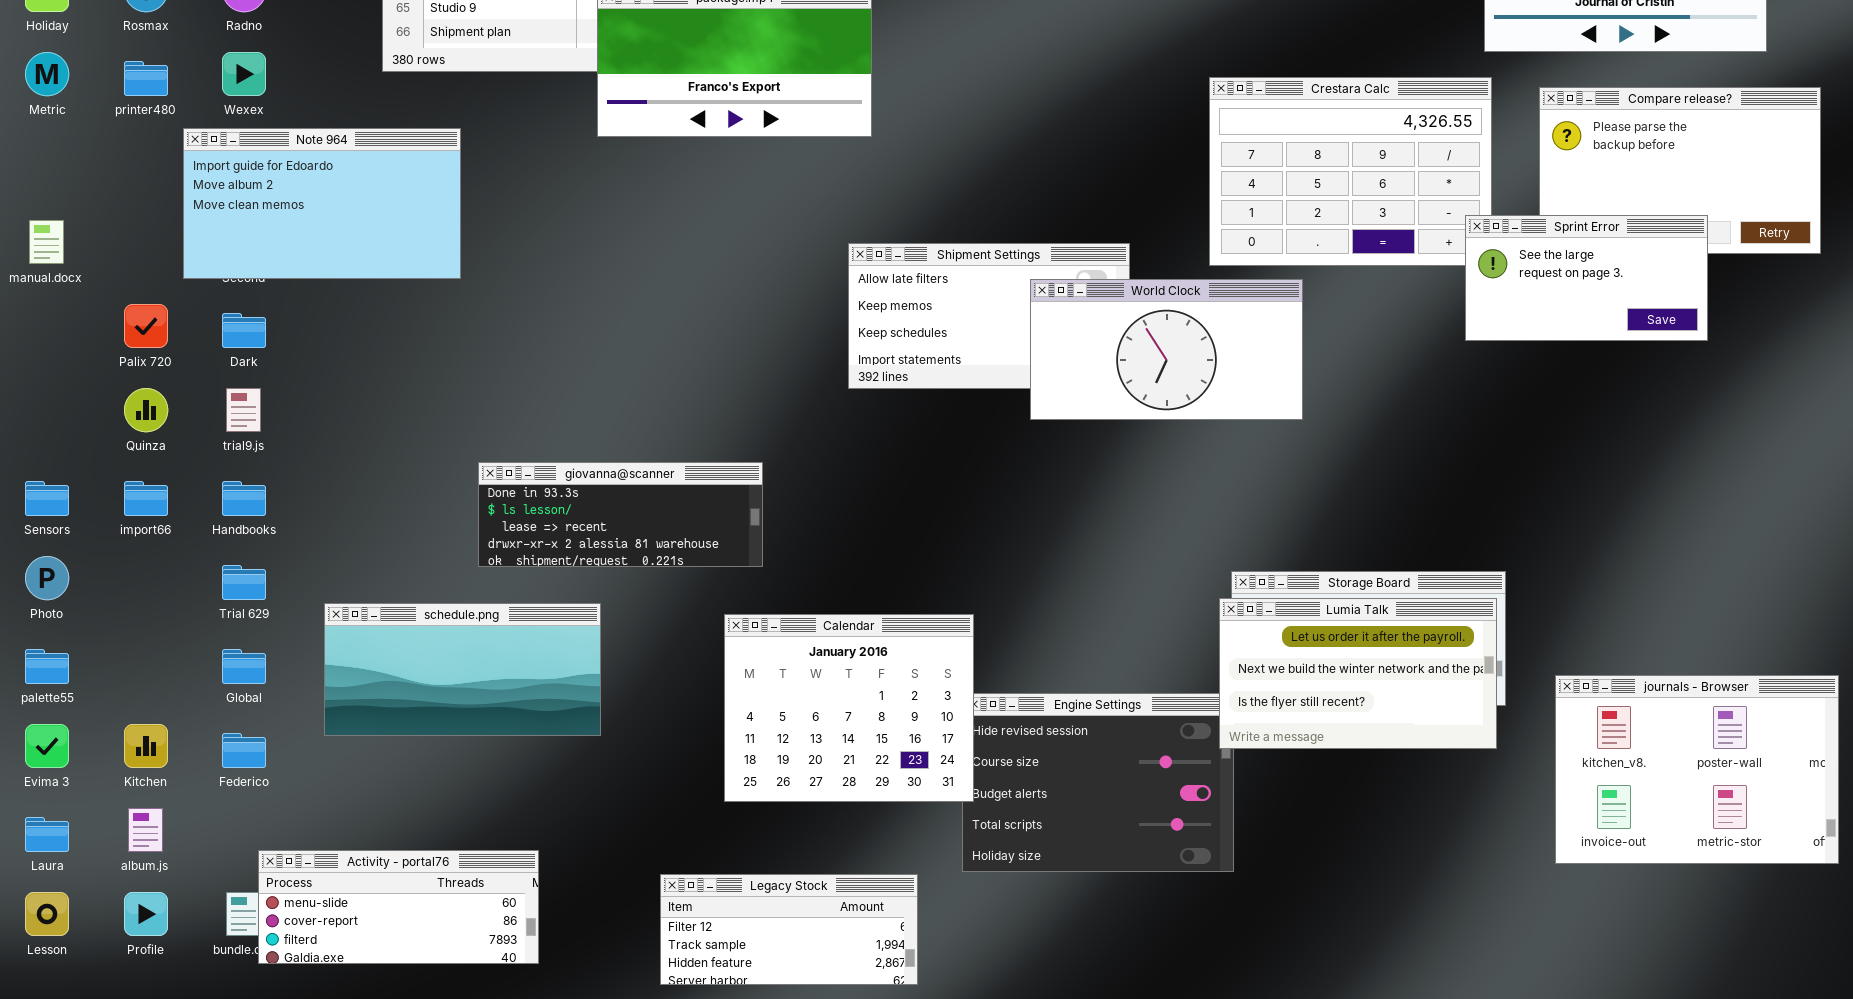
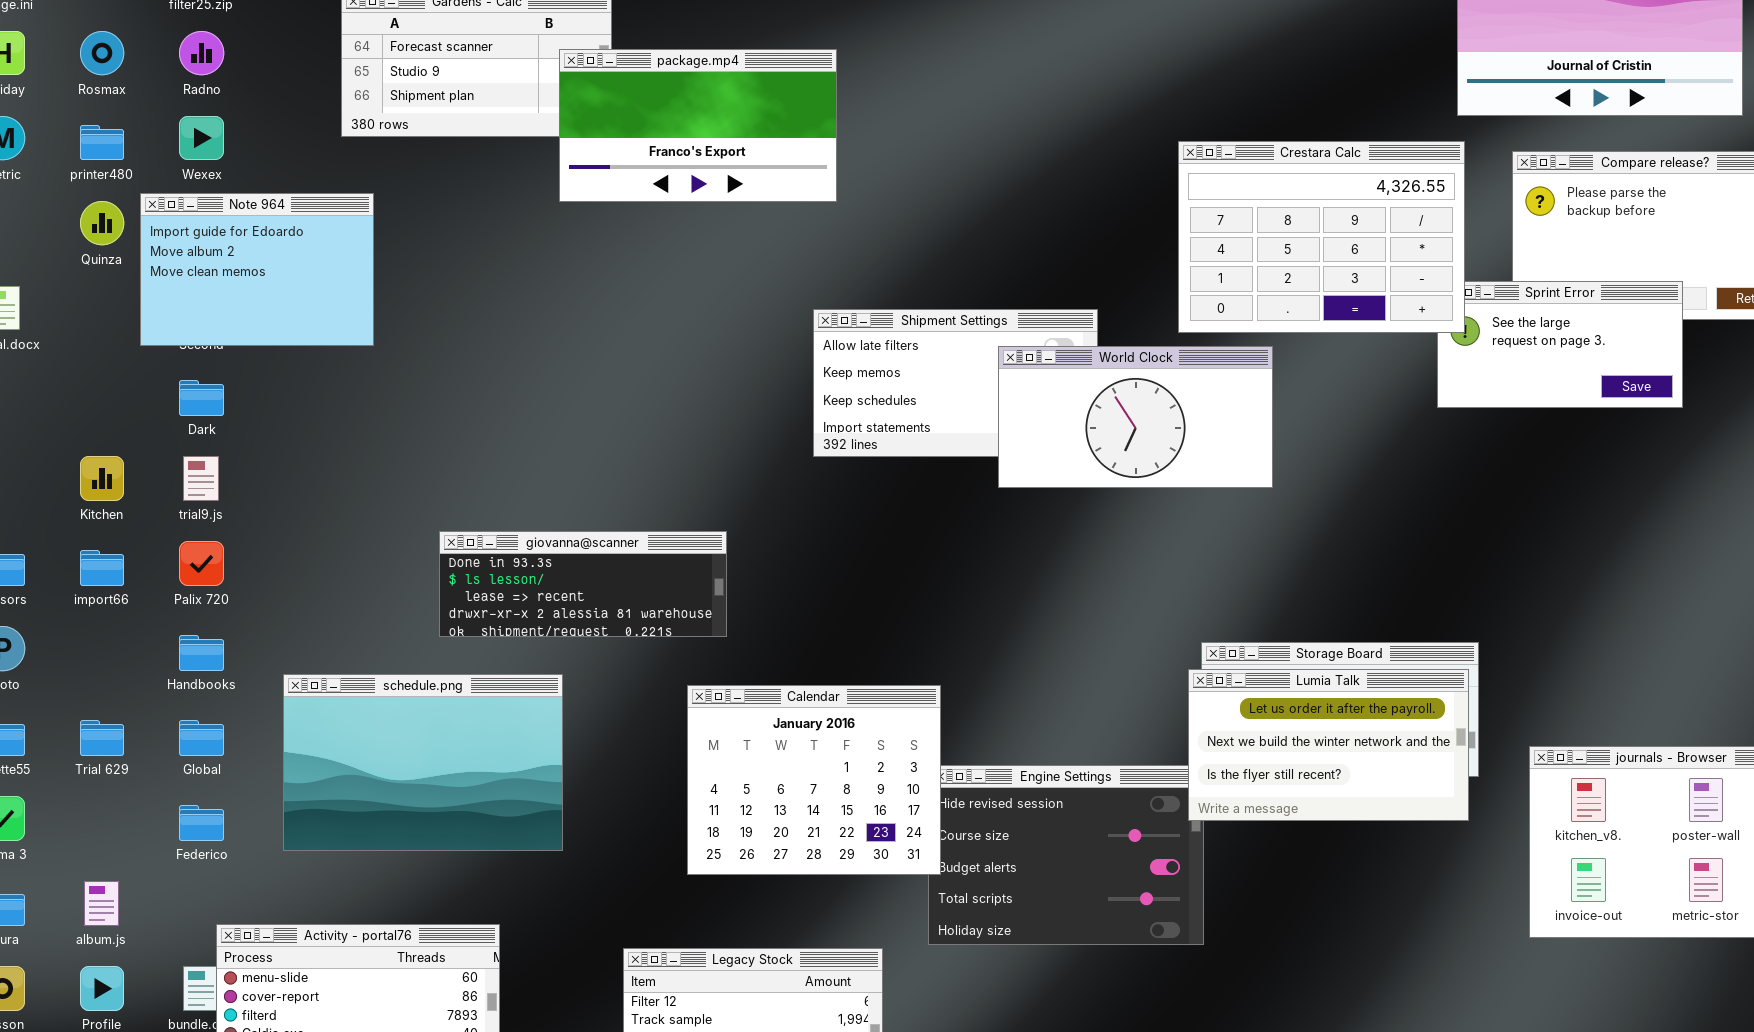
Crestara Calc: [1209,77,1492,266] -> [1178,141,1465,333], raised
Note 964: [183,128,461,279] -> [140,193,374,346], resized
Palix 720: [124,304,168,348] -> [179,541,224,586], moved
Quinza: [124,388,168,432] -> [80,201,124,245], moved
Handbooks: [222,481,266,516] -> [179,635,224,671], moved
Trial 629: [222,565,266,600] -> [80,720,124,756], moved
schedule.png: [324,603,601,736] -> [283,674,563,851], resized
Kitchen: [124,724,168,768] -> [80,456,124,501], moved

